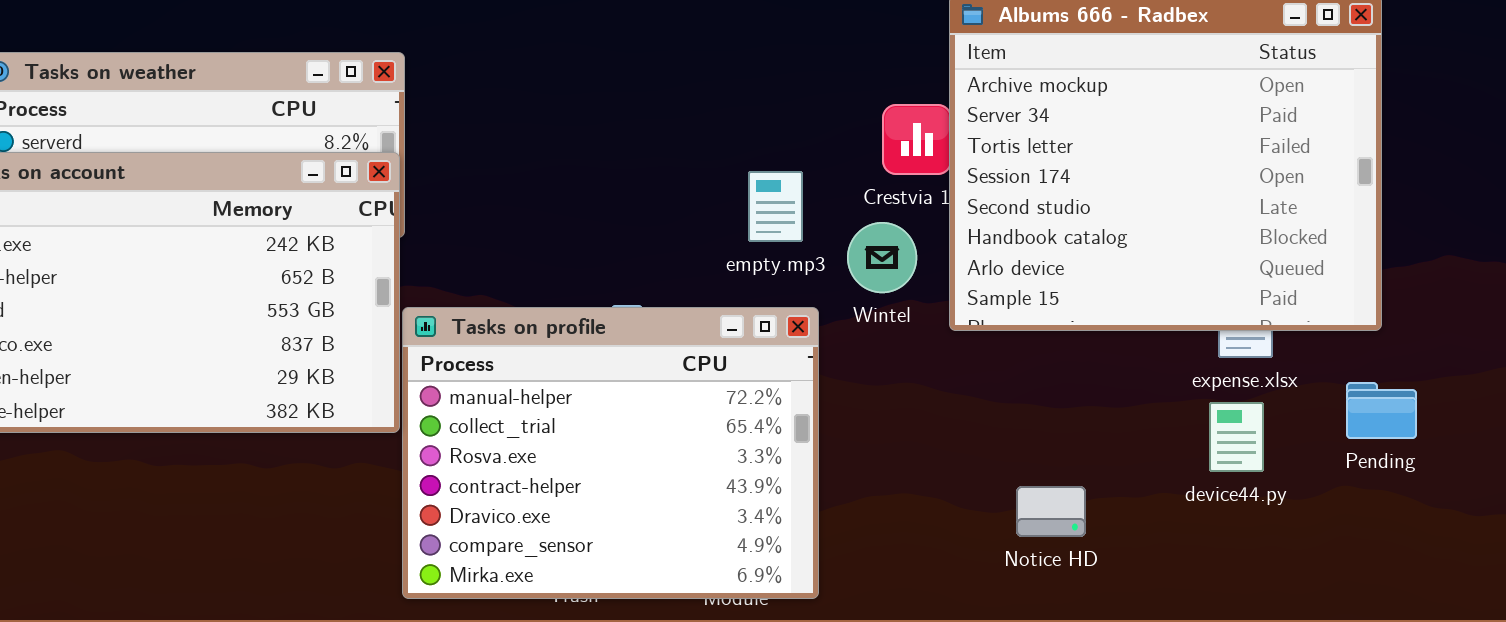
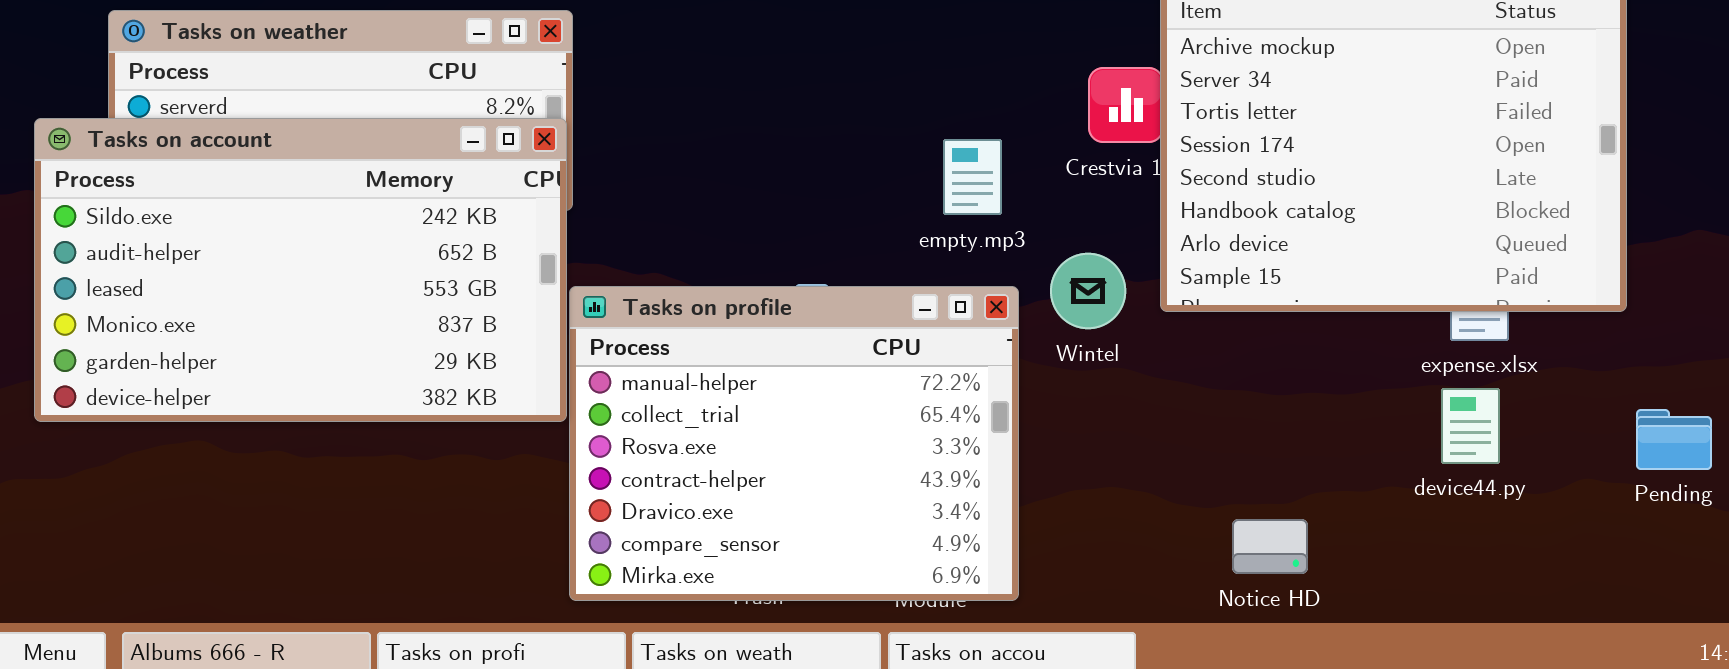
Wintel: [847,222,917,293] -> [1050,253,1126,329], moved
Pending: [1346,382,1417,439] -> [1636,409,1712,470], moved
Notice HD: [1016,486,1086,537] -> [1232,519,1308,574], moved

